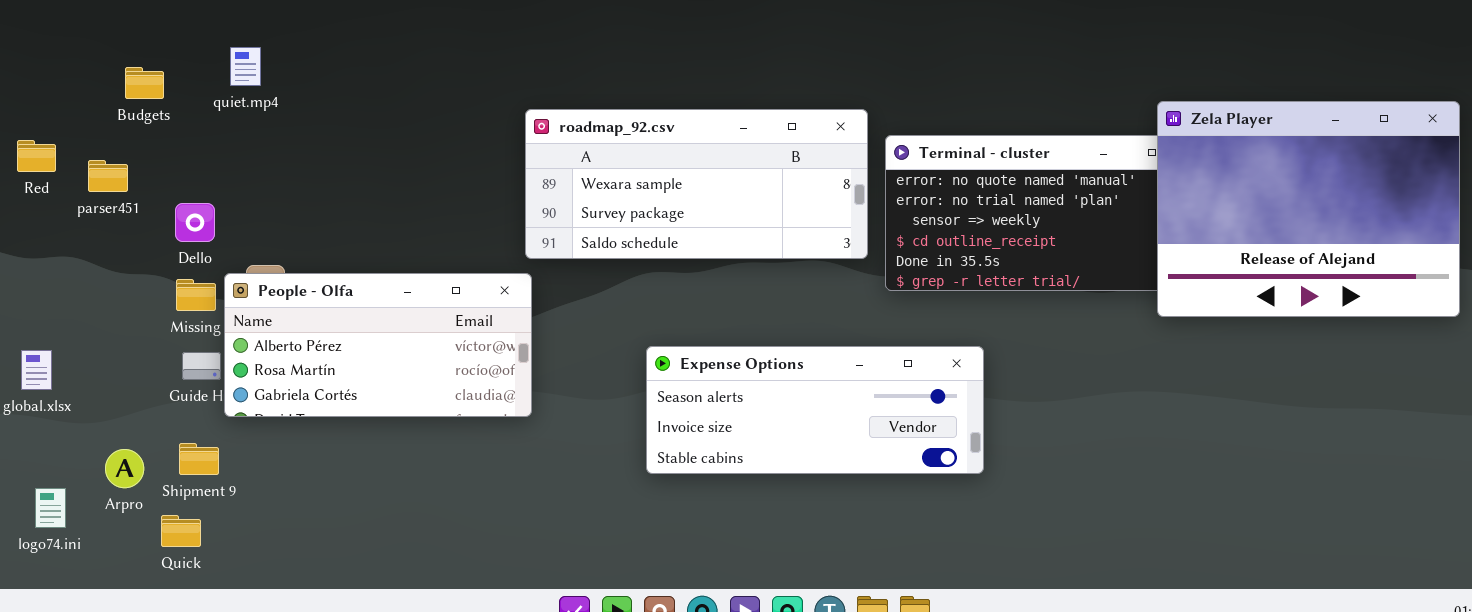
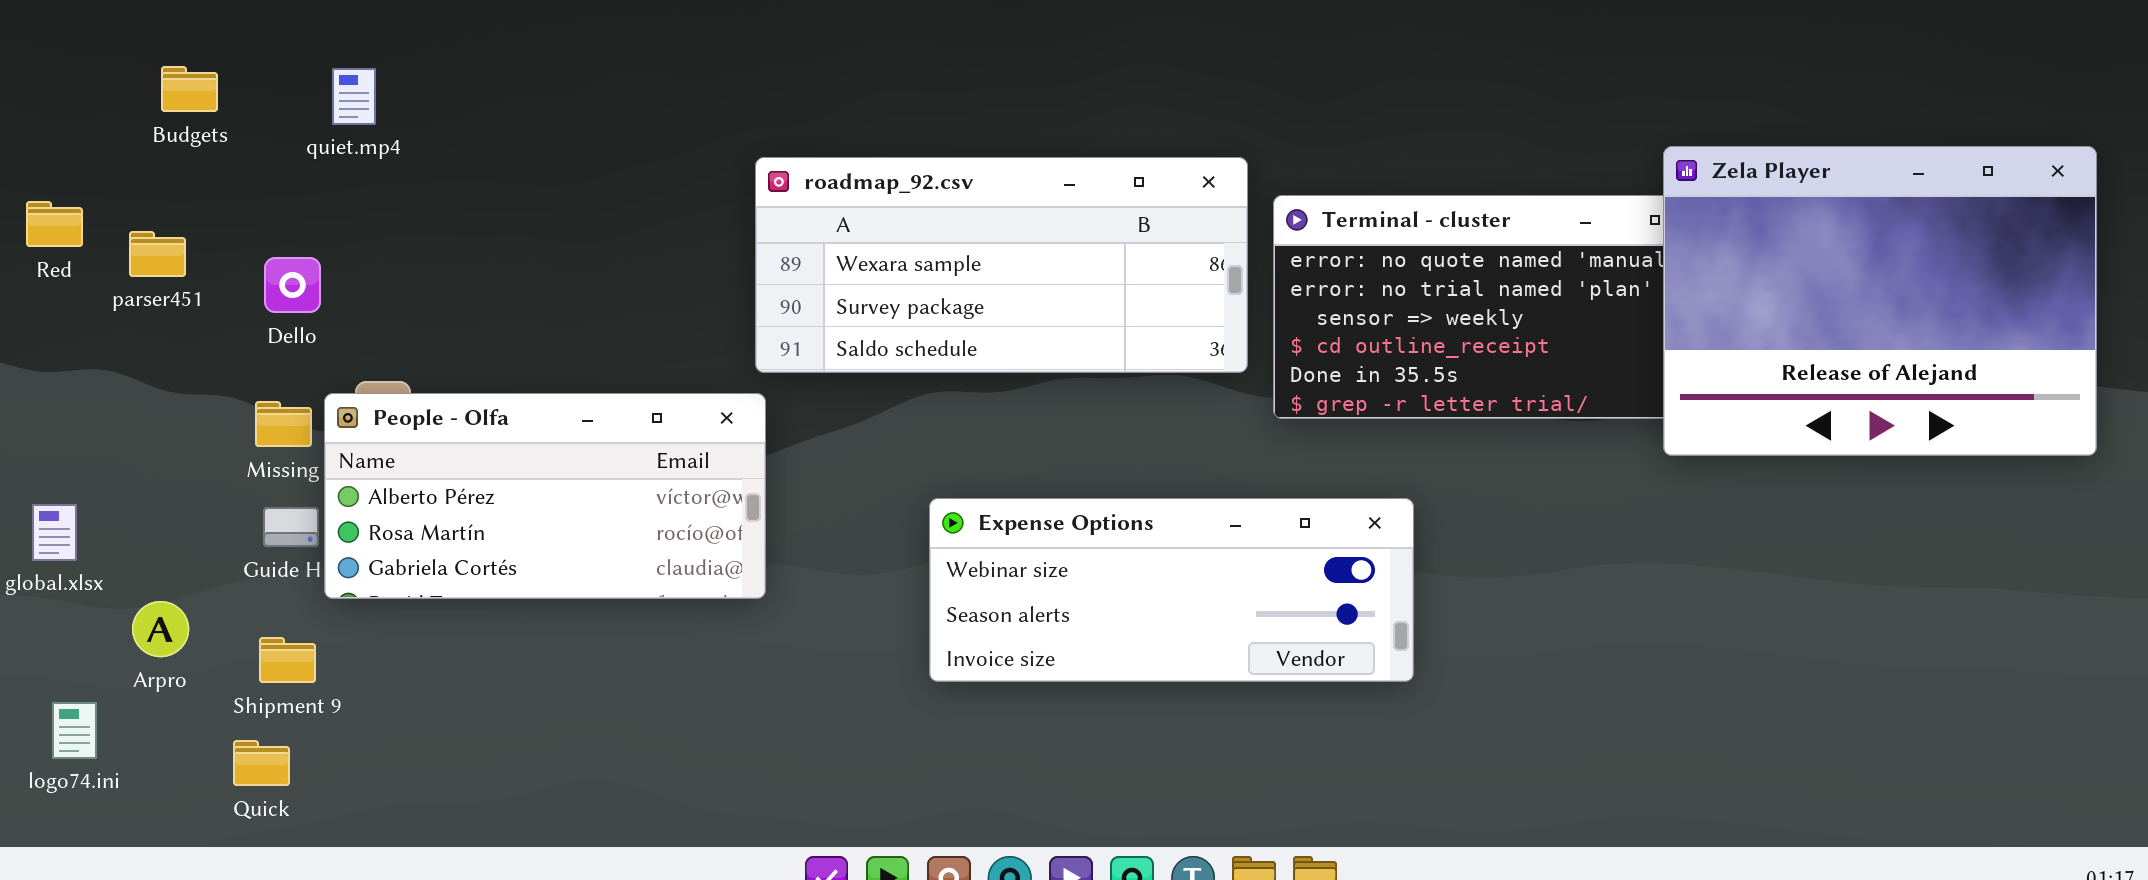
Budgets: [125,67,164,99] -> [161,66,218,112], moved
Dello: [175,203,215,242] -> [264,257,321,313], moved
Expense Options: [646,346,984,474] -> [929,498,1414,682], scrolled up 1 row
Arpro: [105,449,144,488] -> [132,601,189,657], moved

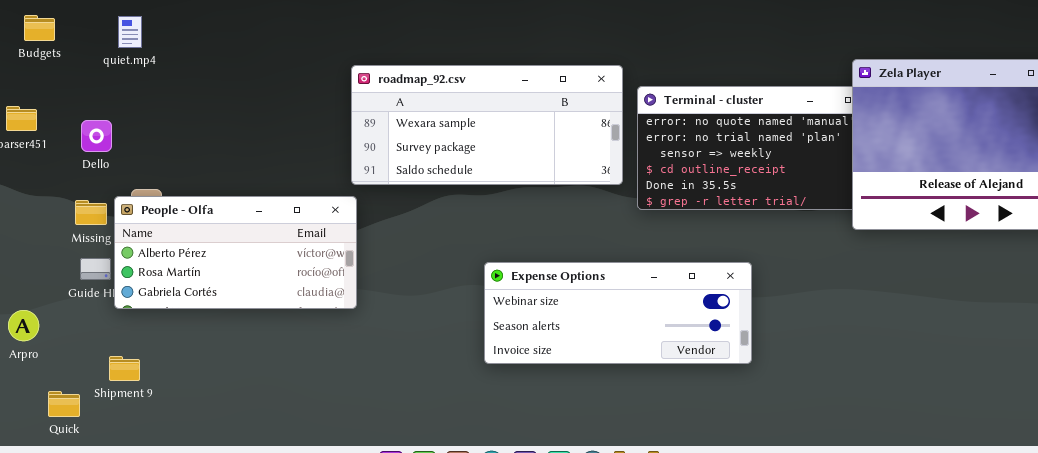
Expense Options: [929,498,1414,682] -> [484,262,752,364], moved
Shipment 9: [259,637,316,683] -> [109,356,140,381], moved
Quick: [233,740,290,786] -> [48,391,80,417], moved

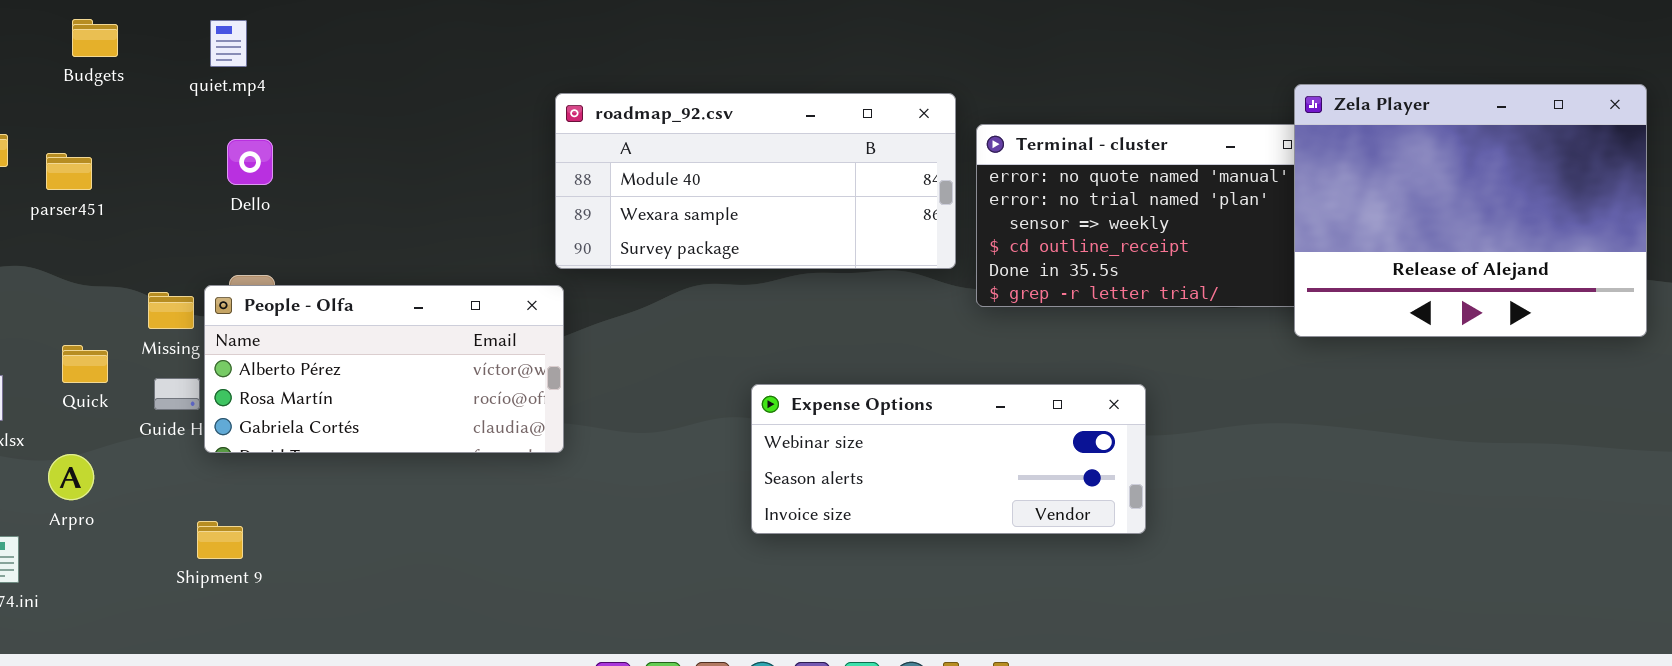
roadmap_92.csv: [351,65,623,185] -> [555,93,956,269], scrolled up 1 row
Dello: [81,120,112,152] -> [227,139,273,185], moved
Quick: [48,391,80,417] -> [62,345,108,383], moved

